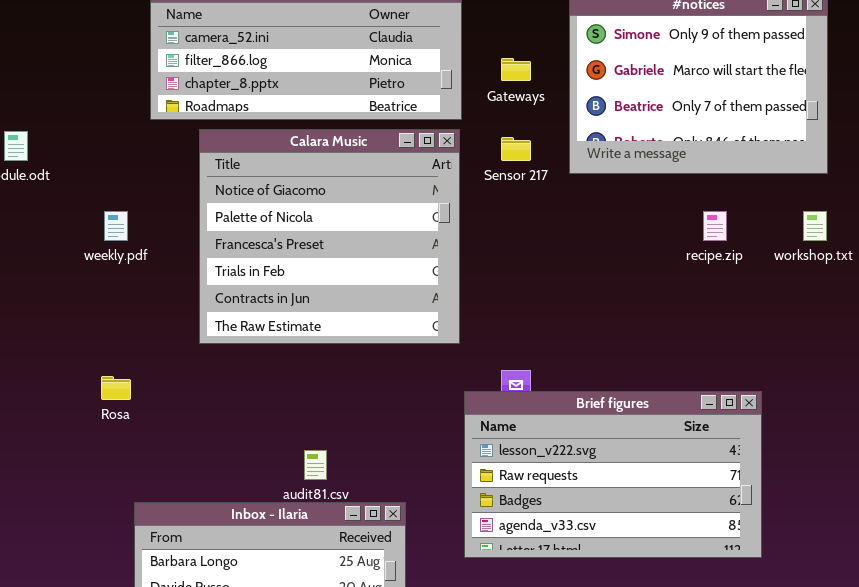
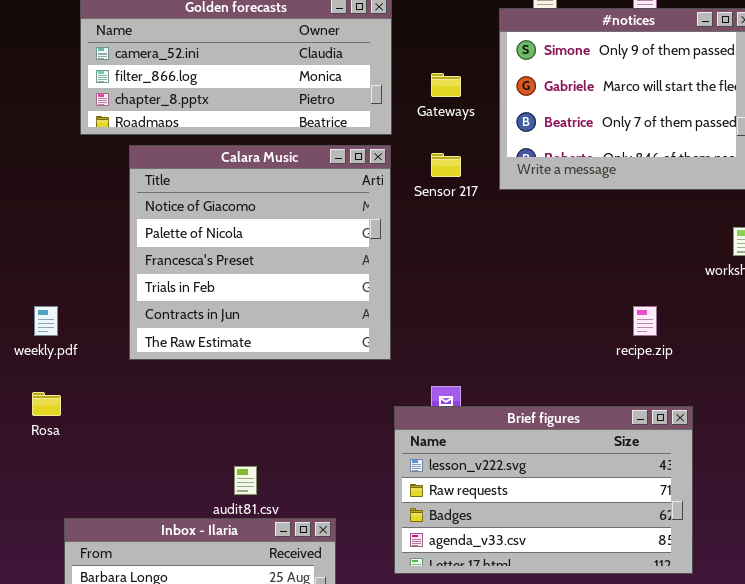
weekly.pdf: [104,211,128,241] -> [34,306,58,336], moved
recipe.zip: [703,211,727,241] -> [633,306,657,336], moved

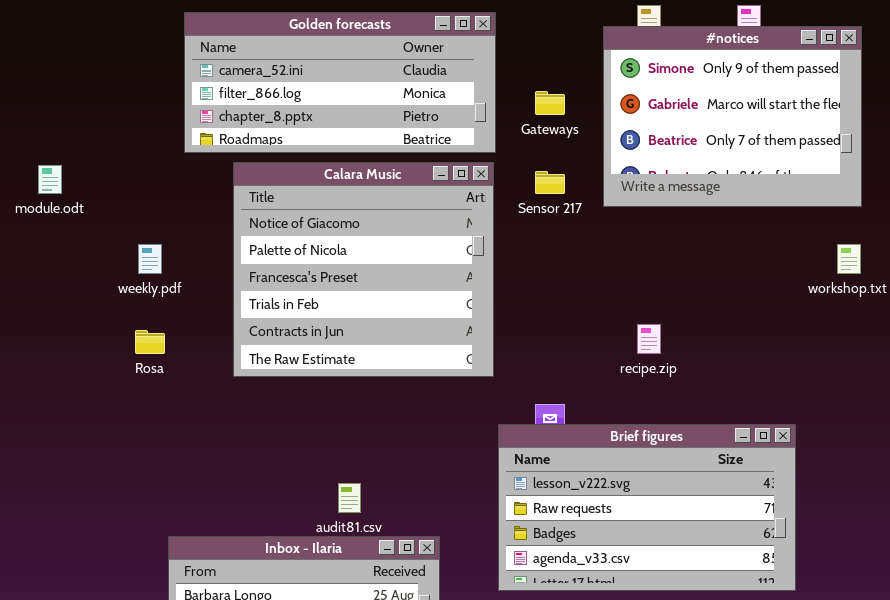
weekly.pdf: [34,306,58,336] -> [138,244,162,274], moved
recipe.zip: [633,306,657,336] -> [637,324,661,354], moved
Rosa: [32,392,61,416] -> [135,330,165,354], moved

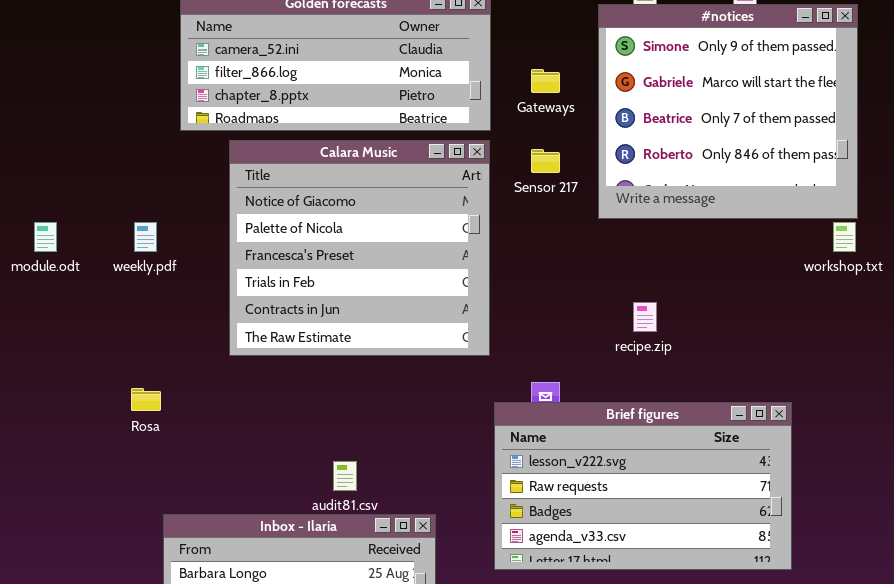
#notices: [603,26,862,207] -> [598,4,858,219], resized
module.odt: [38,165,62,194] -> [34,222,57,252], moved
Rosa: [135,330,165,354] -> [131,388,161,411], moved

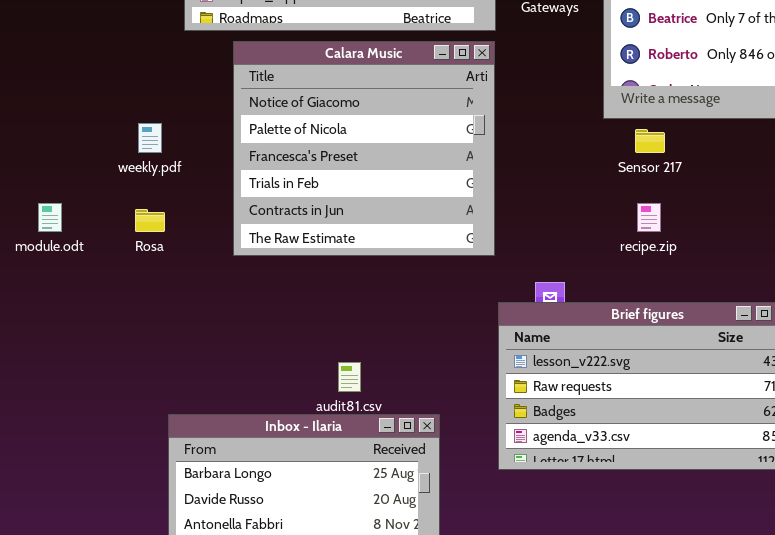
Sensor 217: [531,149,560,173] -> [635,129,665,153], moved
module.odt: [34,222,57,252] -> [38,203,62,232], moved
Rosa: [131,388,161,411] -> [135,209,165,232], moved

